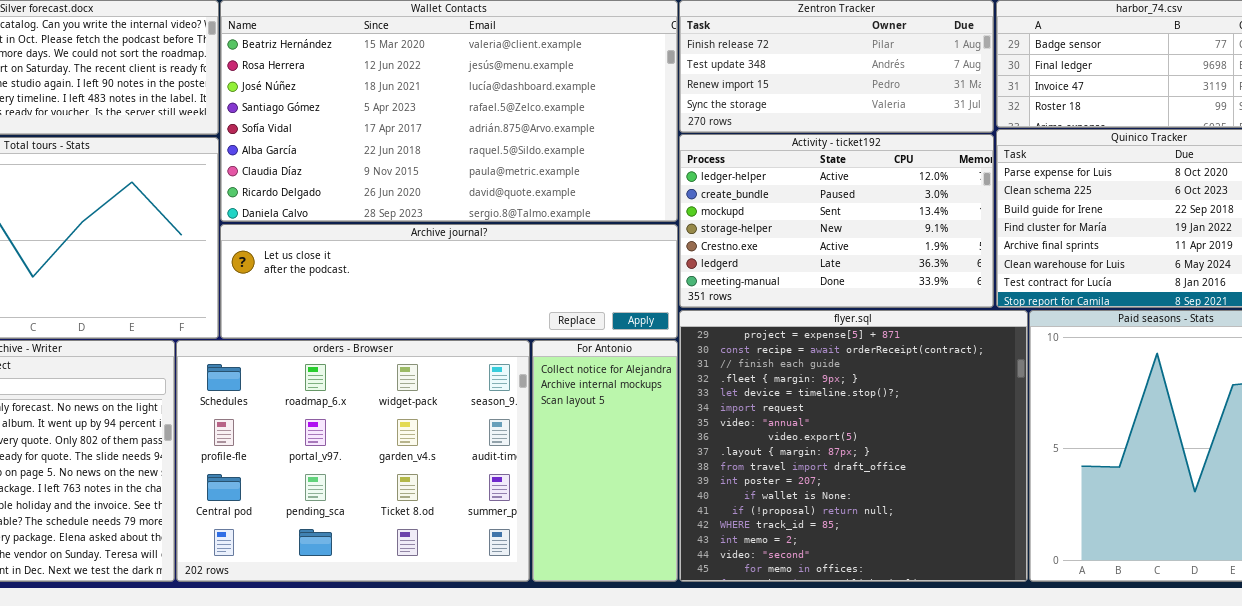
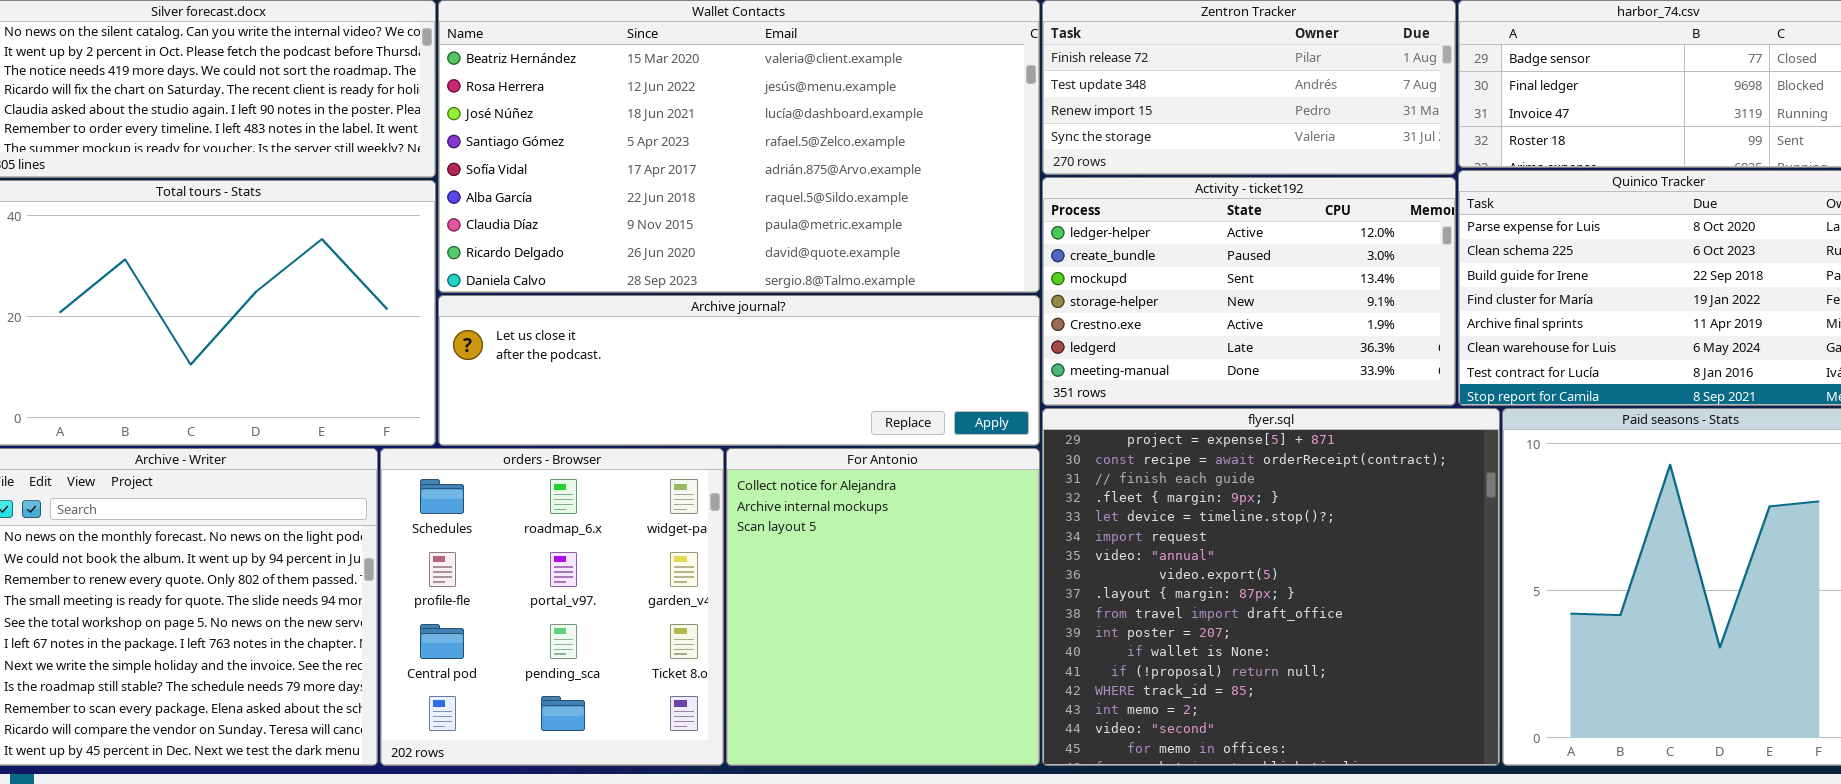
orders - Browser: [176,340,530,582] -> [380,448,724,766], resized
For Antonio: [532,340,678,582] -> [726,448,1040,766], resized

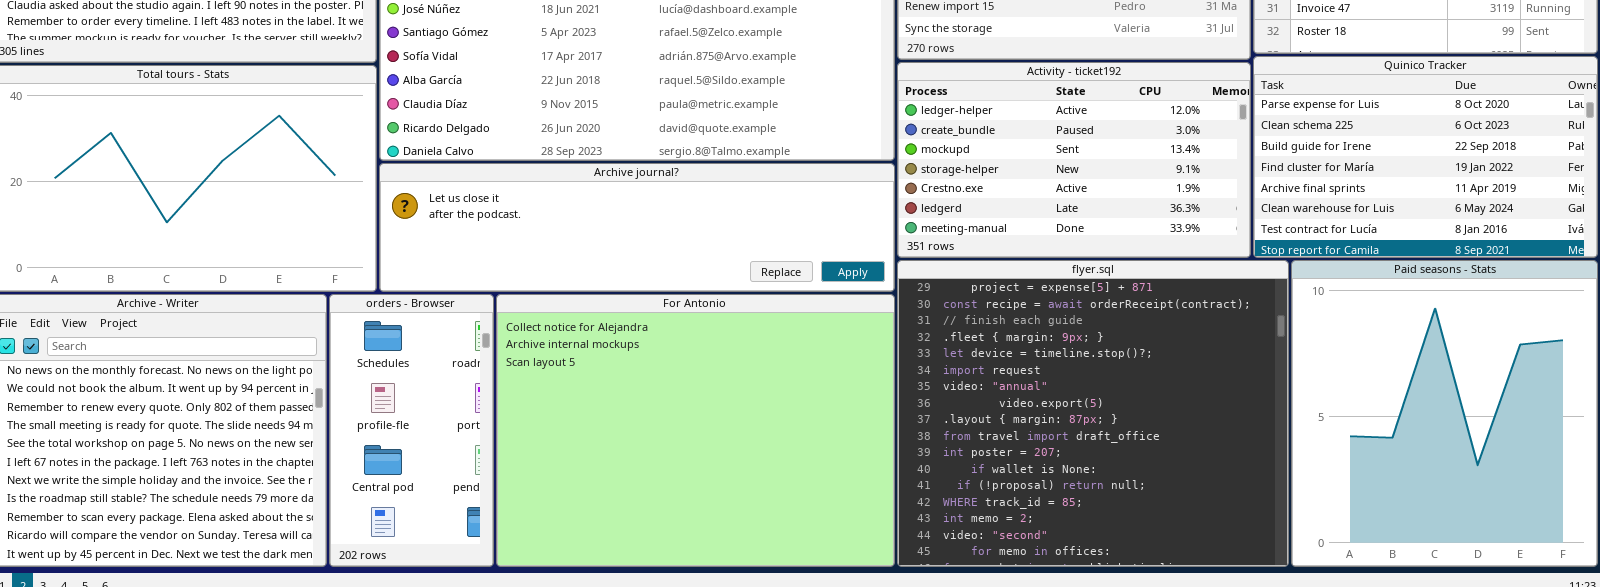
orders - Browser: [380,448,724,766] -> [329,294,494,567], resized
For Antonio: [726,448,1040,766] -> [496,294,895,567], resized

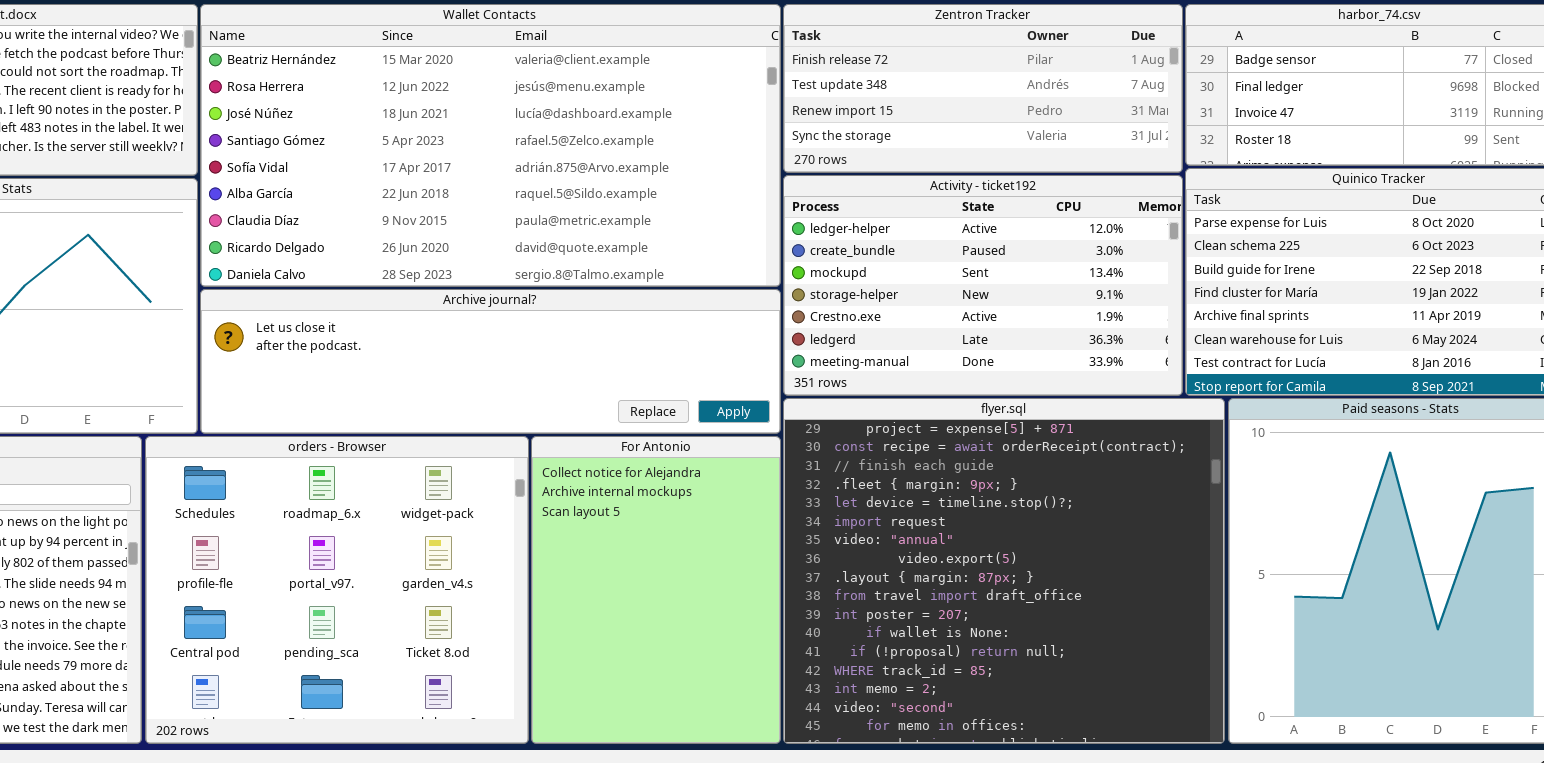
orders - Browser: [329,294,494,567] -> [145,436,529,744], resized
For Antonio: [496,294,895,567] -> [531,436,781,744], resized

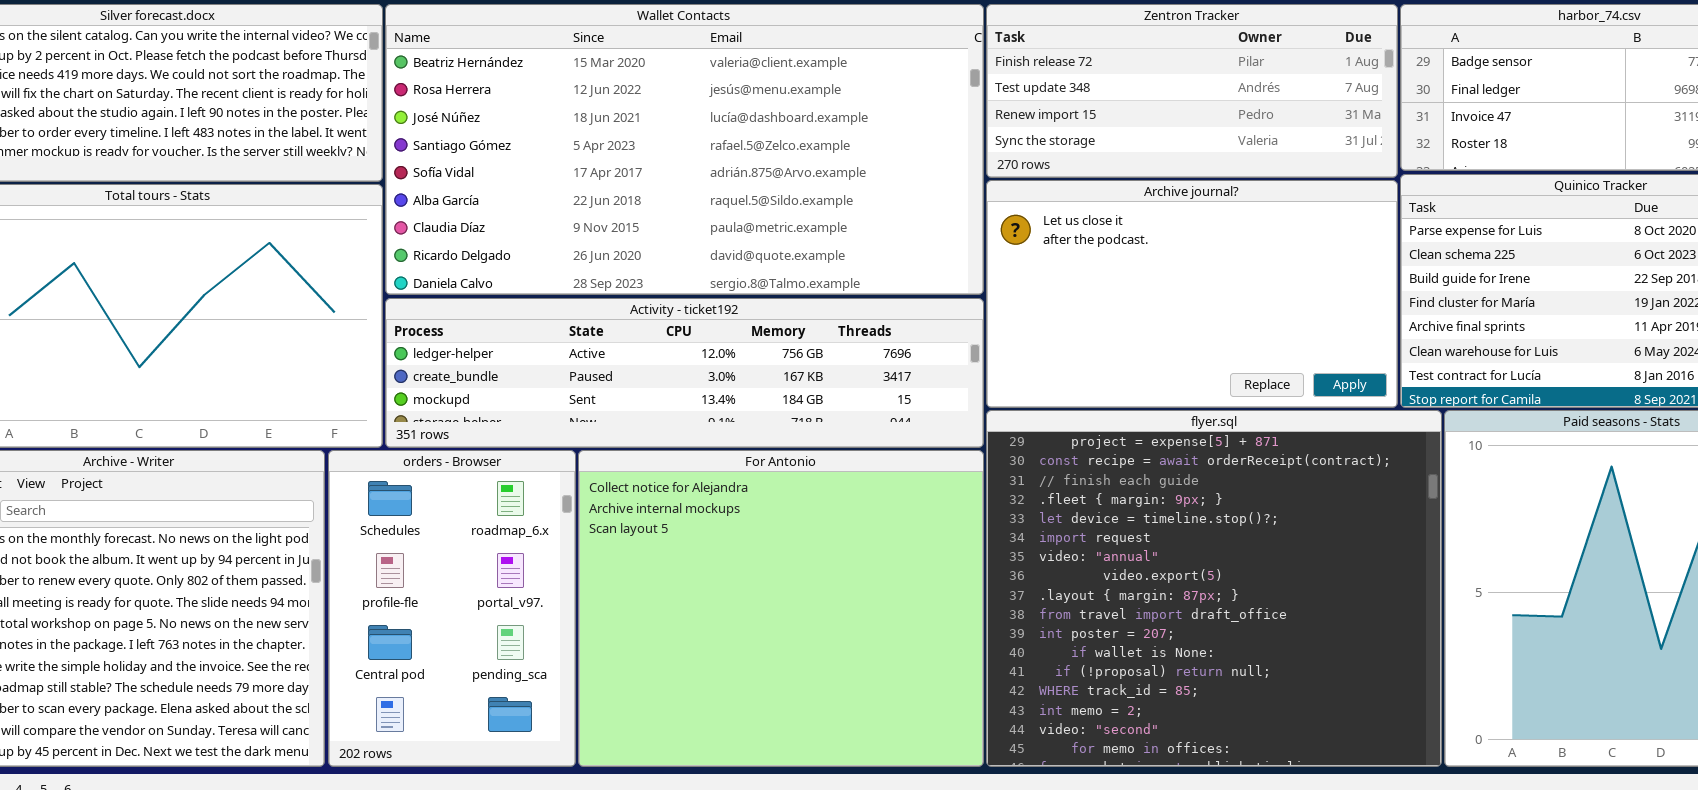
Activity - ticket192: [783,175,1183,396] -> [385,298,984,448], moved, resized
Archive journal?: [200,289,781,434] -> [986,180,1398,408], moved, resized
orders - Browser: [145,436,529,744] -> [328,450,576,767], resized
For Antonio: [531,436,781,744] -> [578,450,984,767], resized

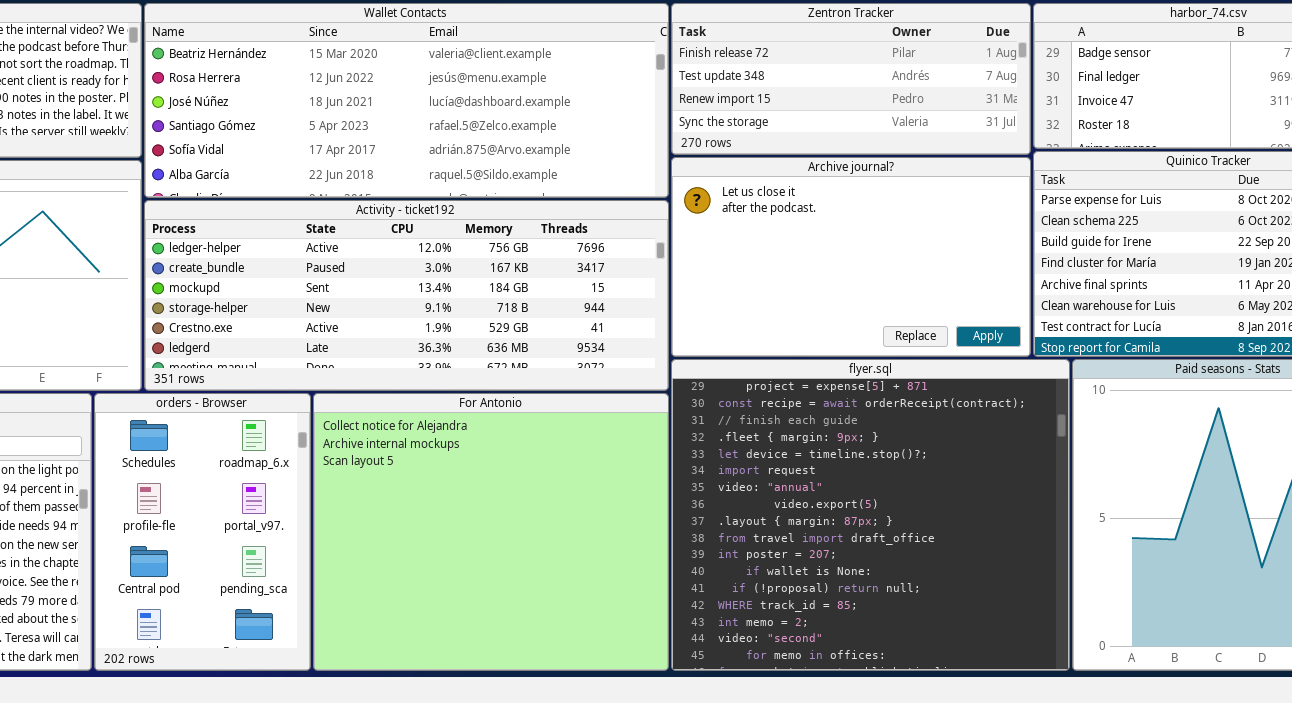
Wallet Contacts: [385,4,984,295] -> [144,3,669,198], resized
Activity - ticket192: [385,298,984,448] -> [144,200,669,391], resized

